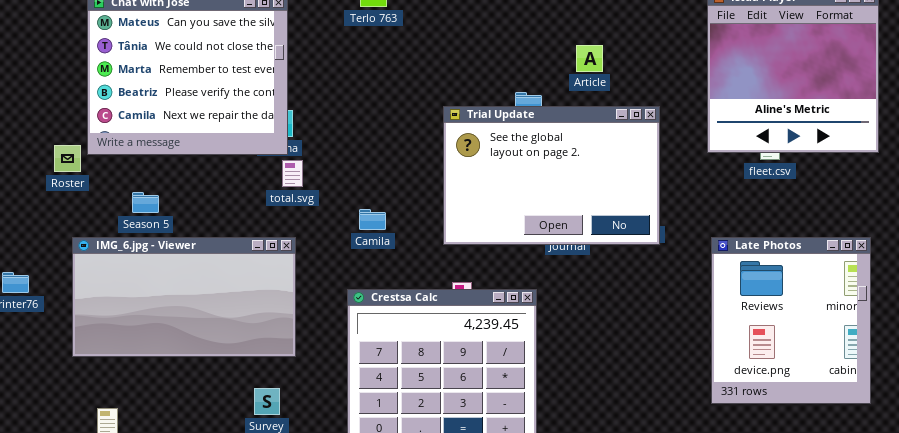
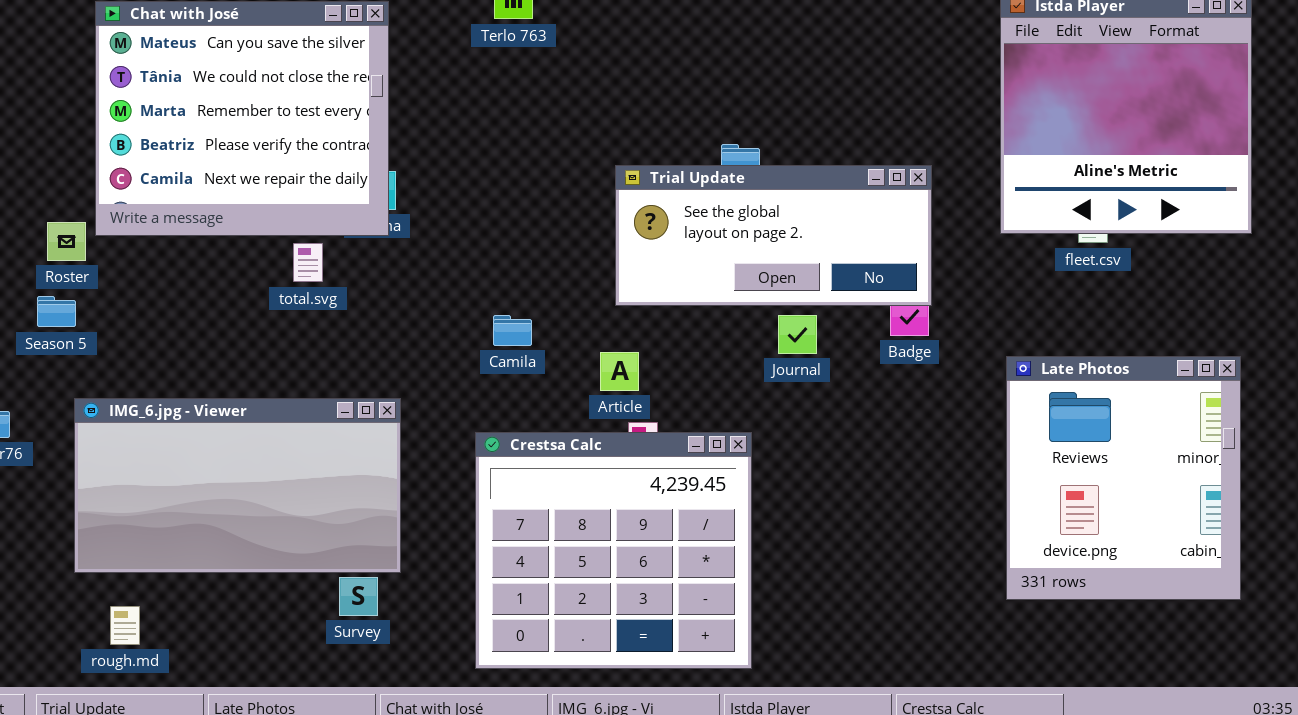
Article: [576,45,603,72] -> [600,352,639,391], moved
Trial Update: [443,106,660,245] -> [615,165,932,306], resized
total.svg: [282,160,303,187] -> [293,243,323,282], moved
Season 5: [132,192,159,213] -> [37,296,76,327], moved
IMG_6.jpg - Viewer: [72,237,296,357] -> [74,398,401,573], moved

